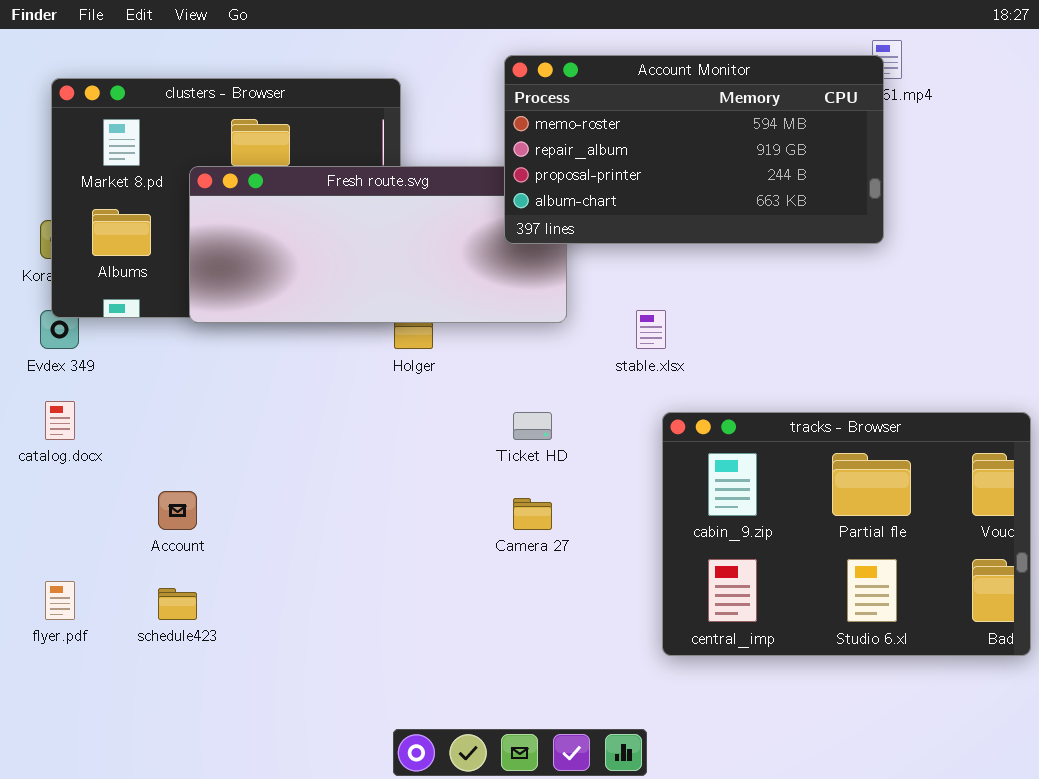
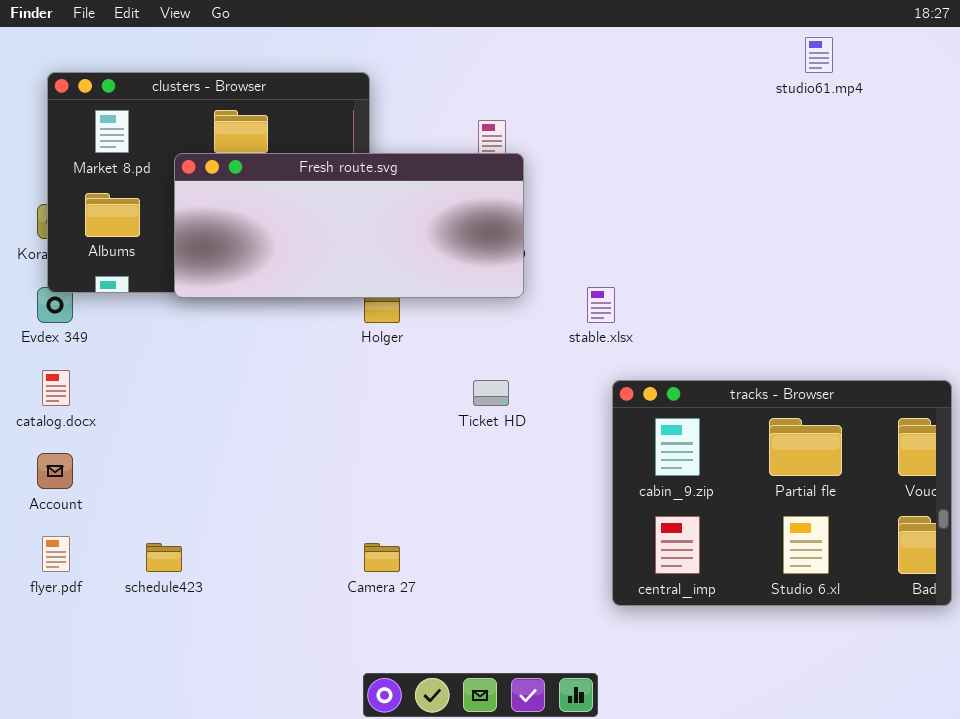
Account Monitor: [504,55,884,244] -> none, closed
Account: [158,491,197,530] -> [37,453,73,489], moved
Camera 27: [513,498,552,530] -> [364,543,400,572], moved

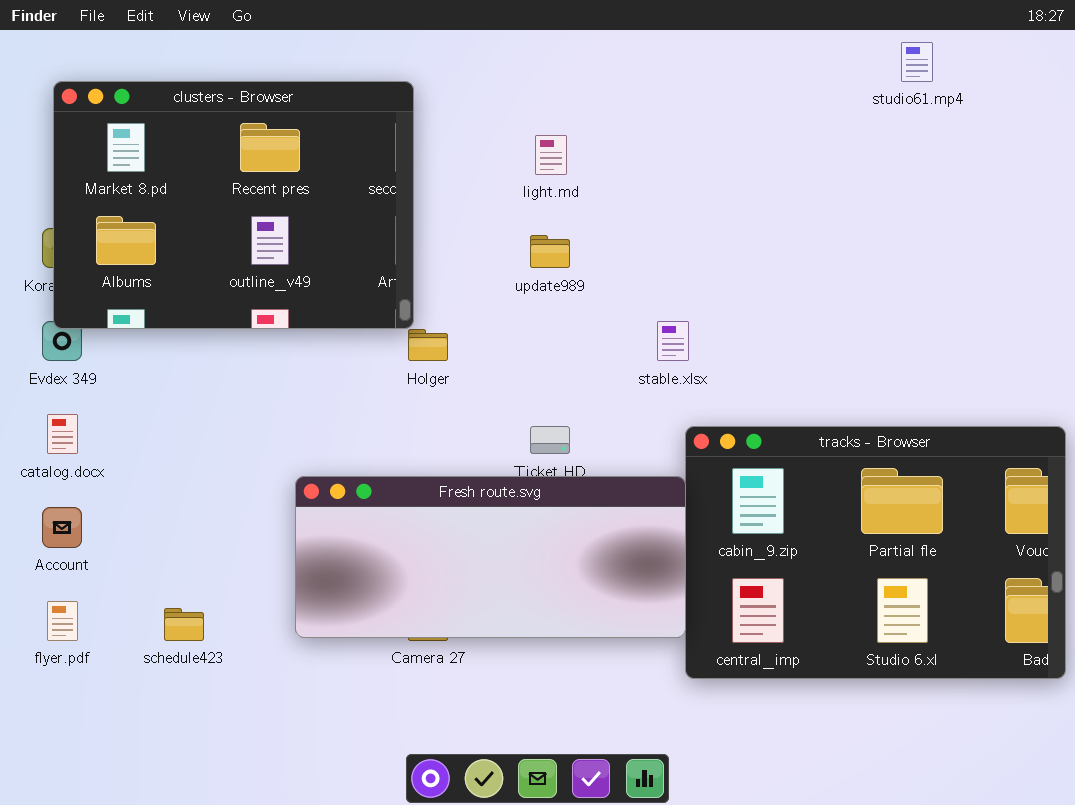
Fresh route.svg: [174,153,524,298] -> [295,476,686,638], moved

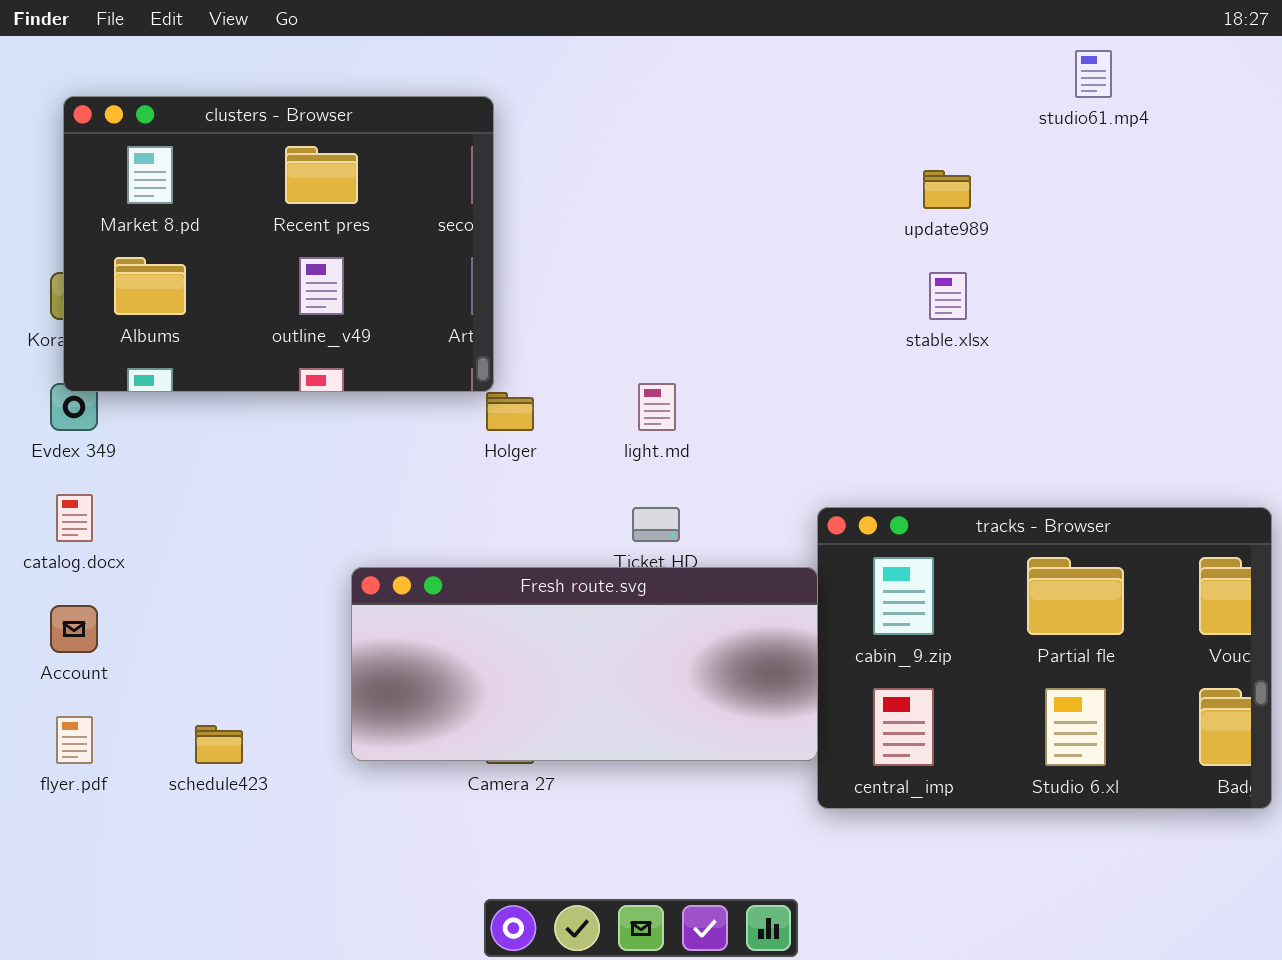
light.md: [535,135,567,175] -> [638,383,676,431], moved
update989: [530,235,570,268] -> [923,170,971,209], moved
stable.xlsx: [657,321,689,361] -> [929,272,967,320], moved

